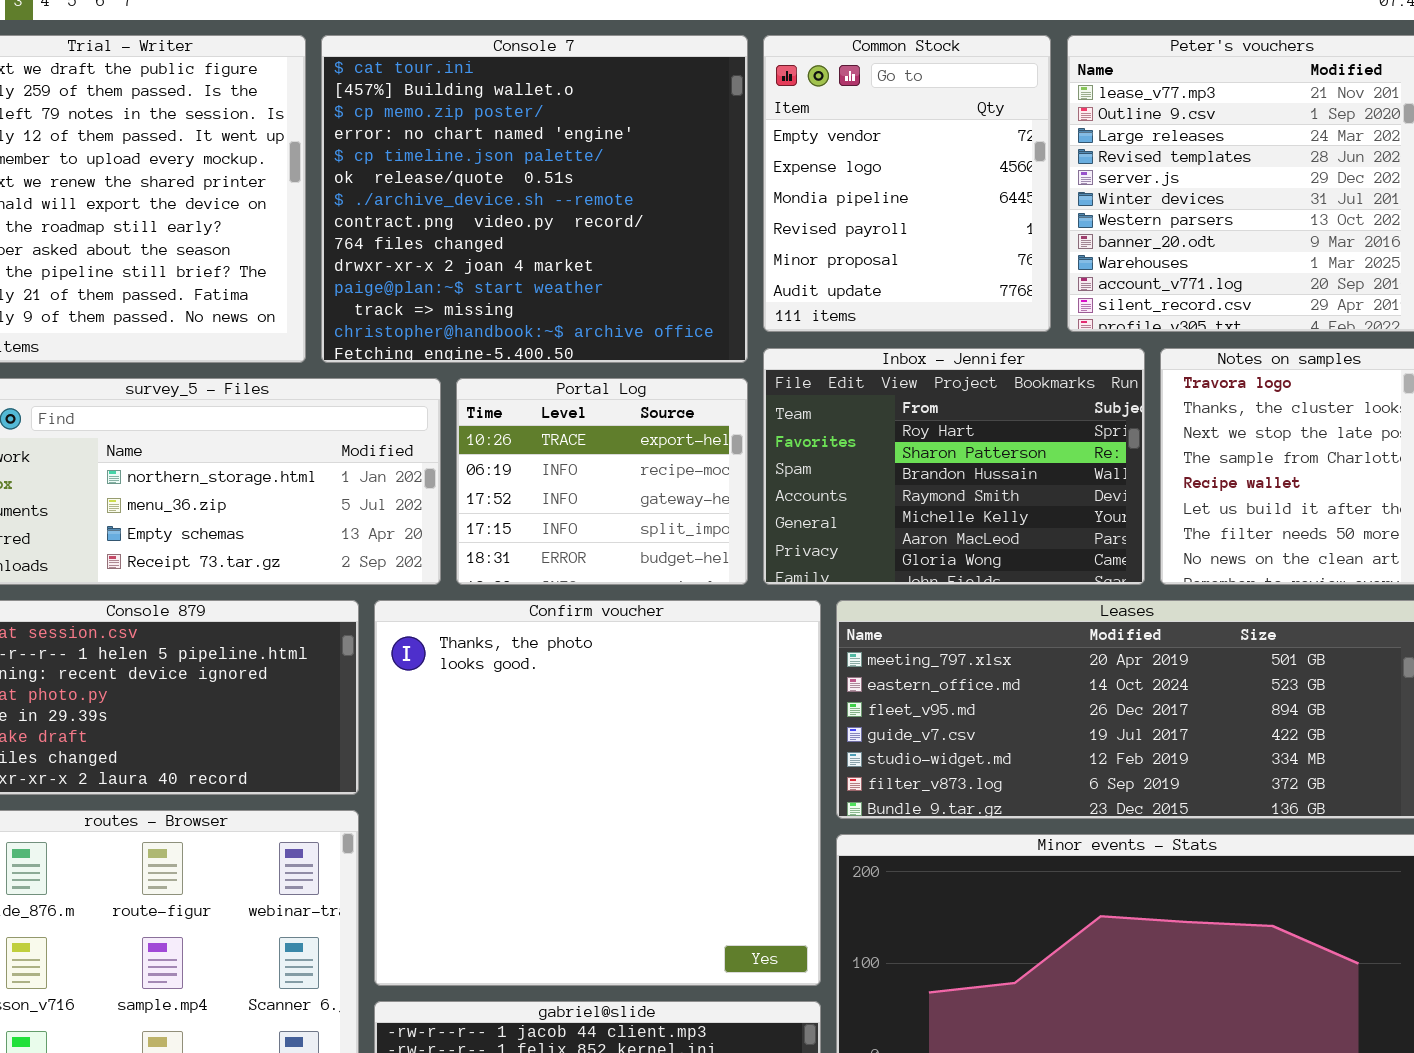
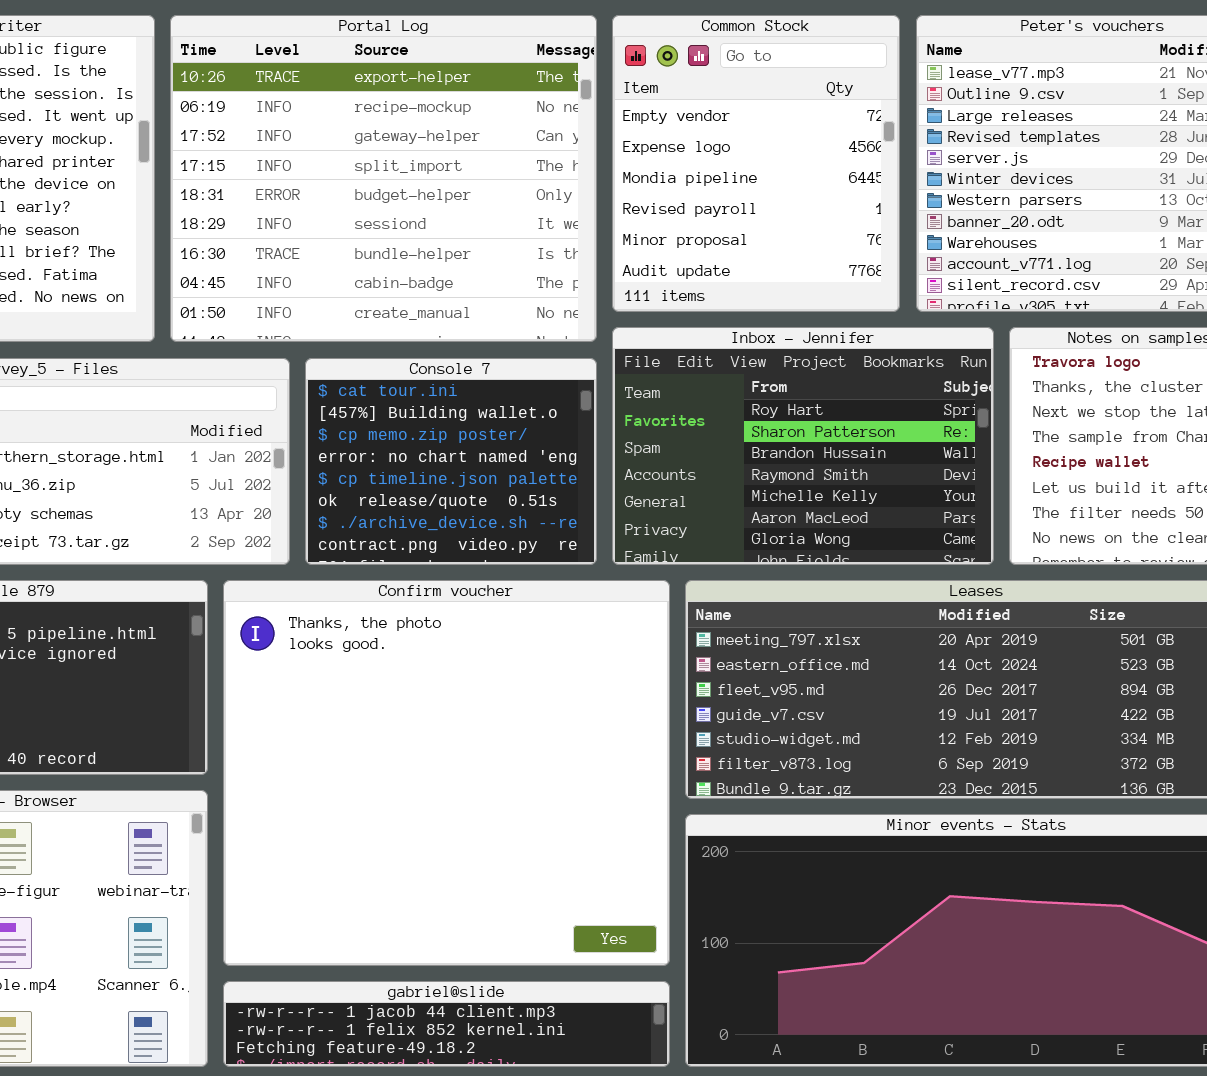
Console 7: [321,35,748,363] -> [305,358,597,565], moved, resized
Portal Log: [456,378,748,585] -> [170,15,597,342], moved, resized

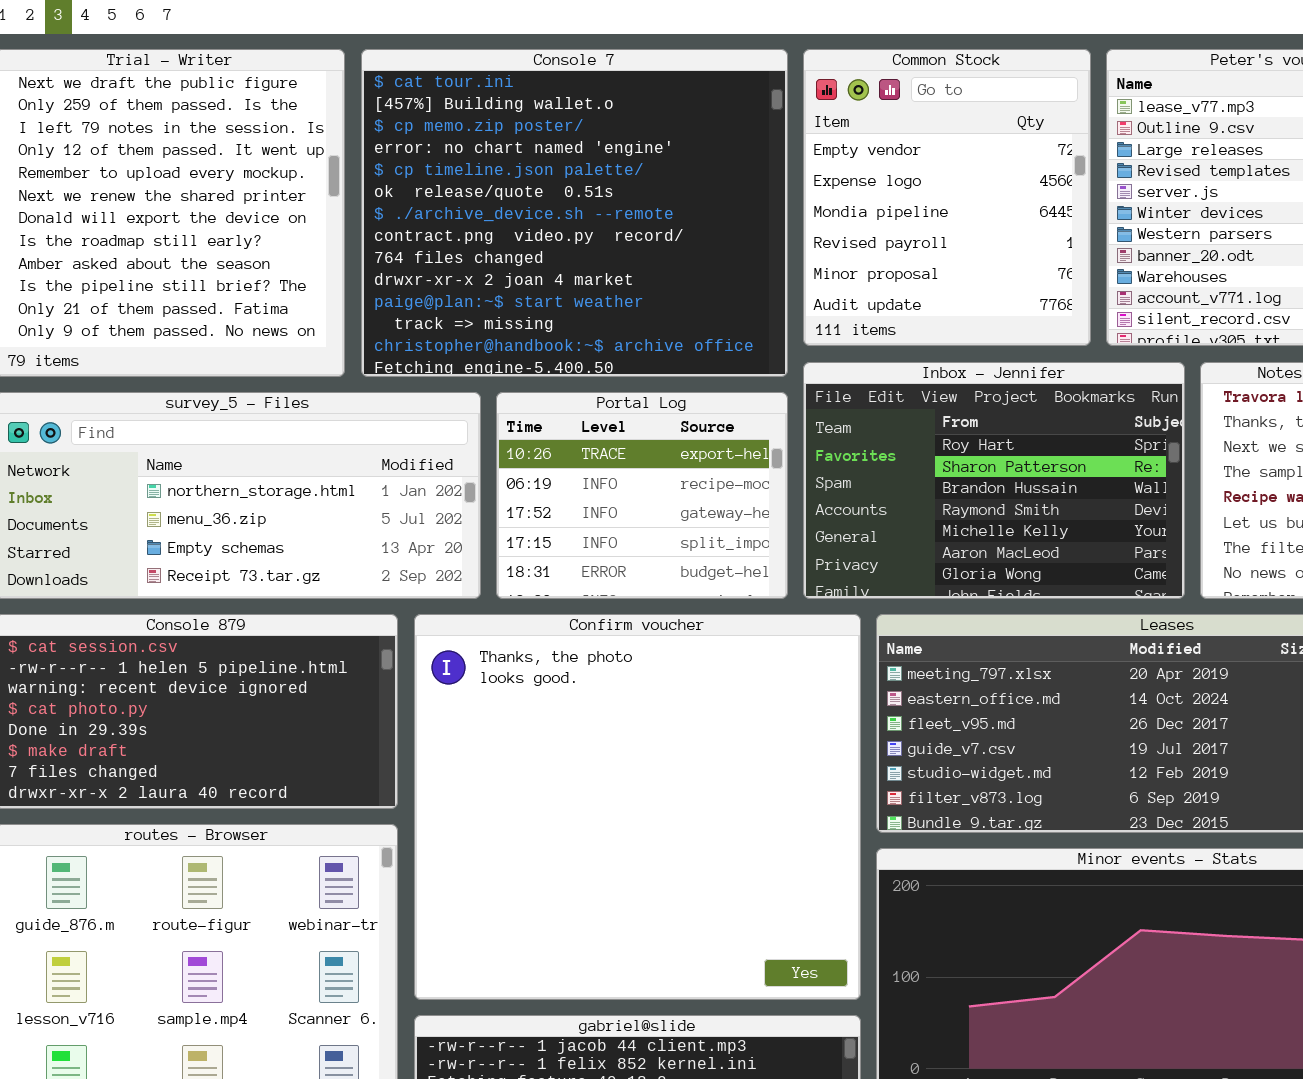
Portal Log: [170,15,597,342] -> [496,392,788,599], moved, resized
Console 7: [305,358,597,565] -> [361,49,788,377], moved, resized

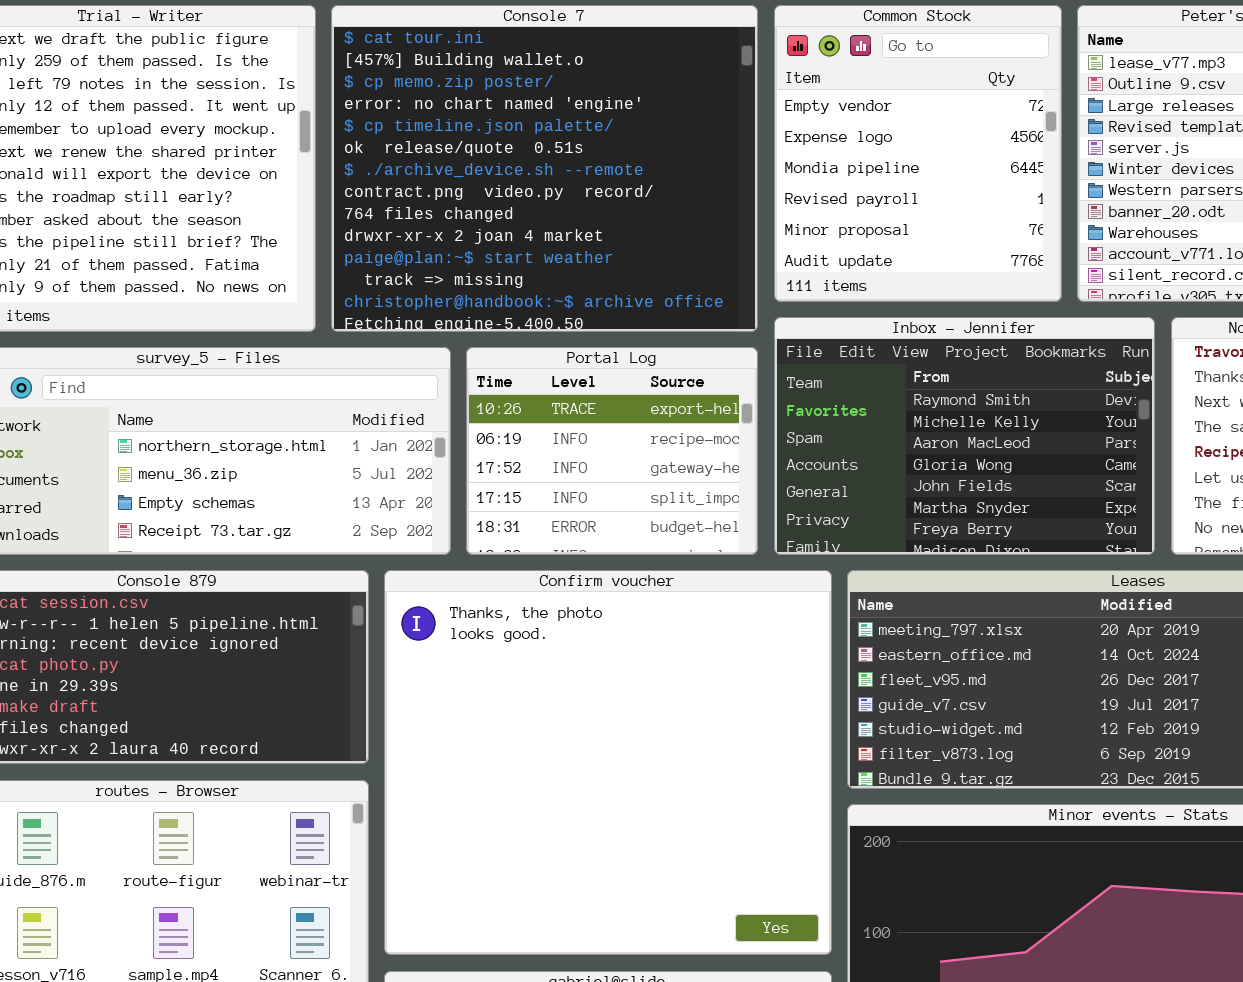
Inbox - Jennifer: [803,362,1185,599] -> [774,317,1155,555], scrolled down 3 rows

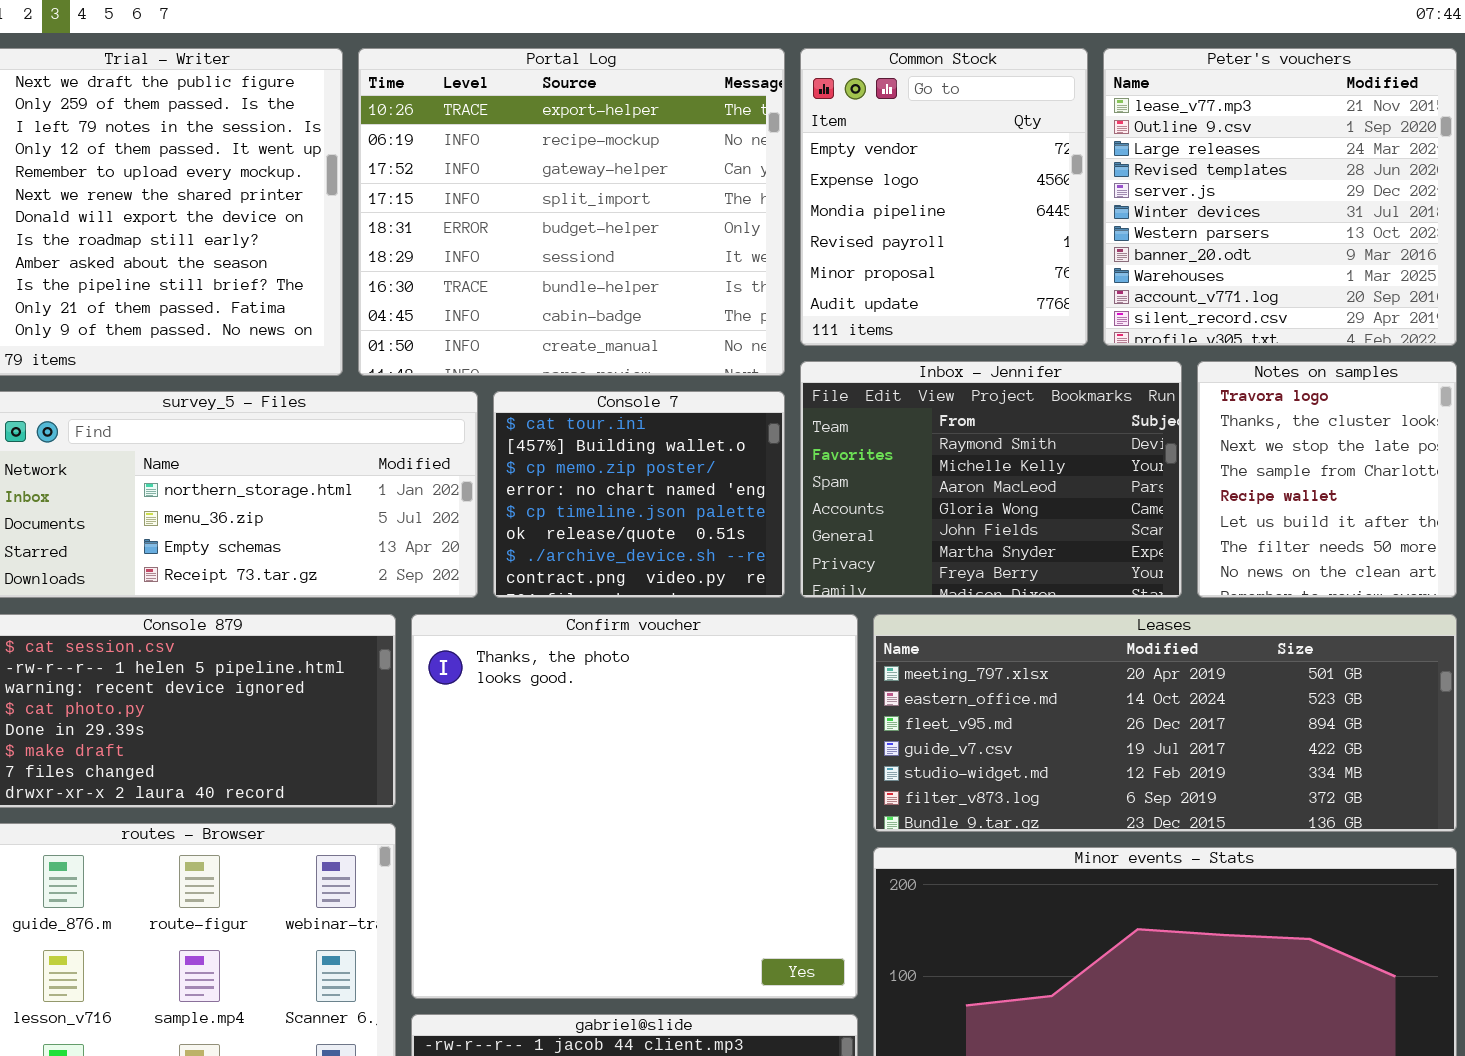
Console 7: [331,5,758,332] -> [493,391,785,598], moved, resized
Portal Log: [466,347,758,555] -> [358,48,785,376], moved, resized

